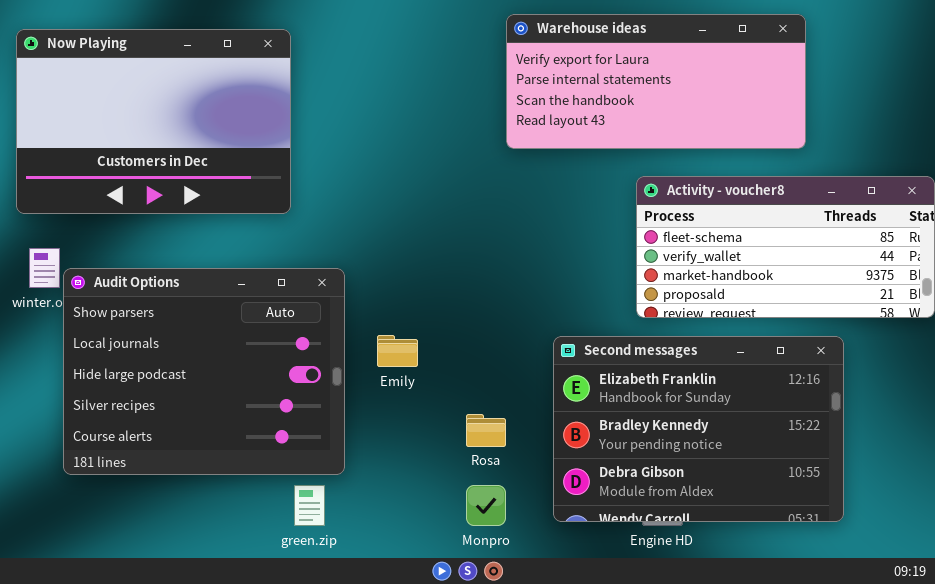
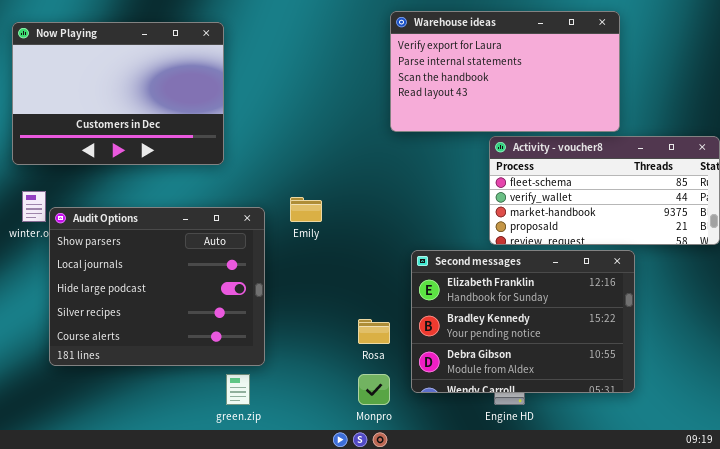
Warehouse ideas: [506,14,806,149] -> [390,11,620,132], resized
Emily: [377,335,418,367] -> [290,197,322,222], moved
Second messages: [553,336,844,522] -> [411,250,635,393], moved

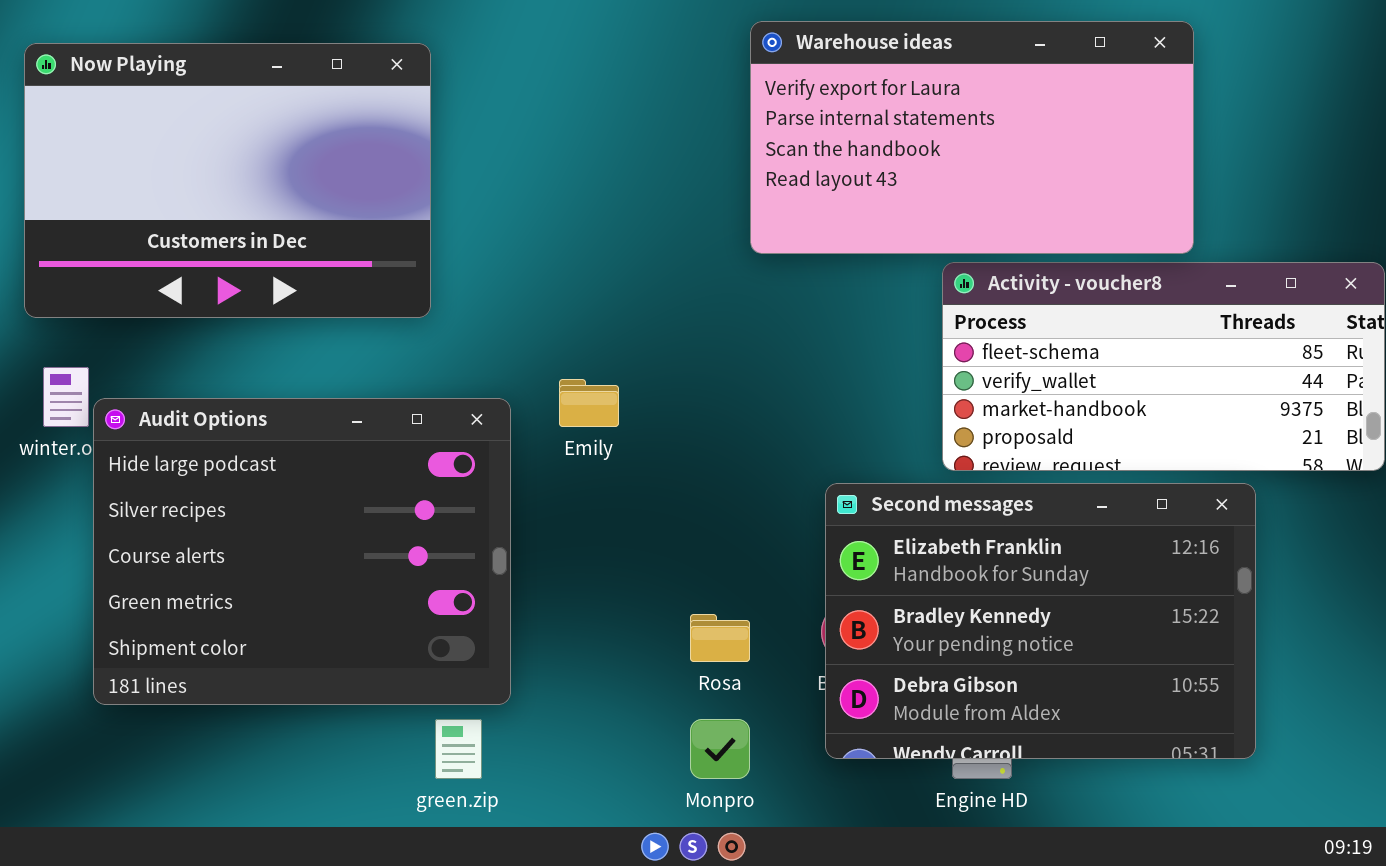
Audit Options: [49,207,265,366] -> [93,398,511,705], scrolled down 2 rows
Second messages: [411,250,635,393] -> [825,483,1256,759], moved

